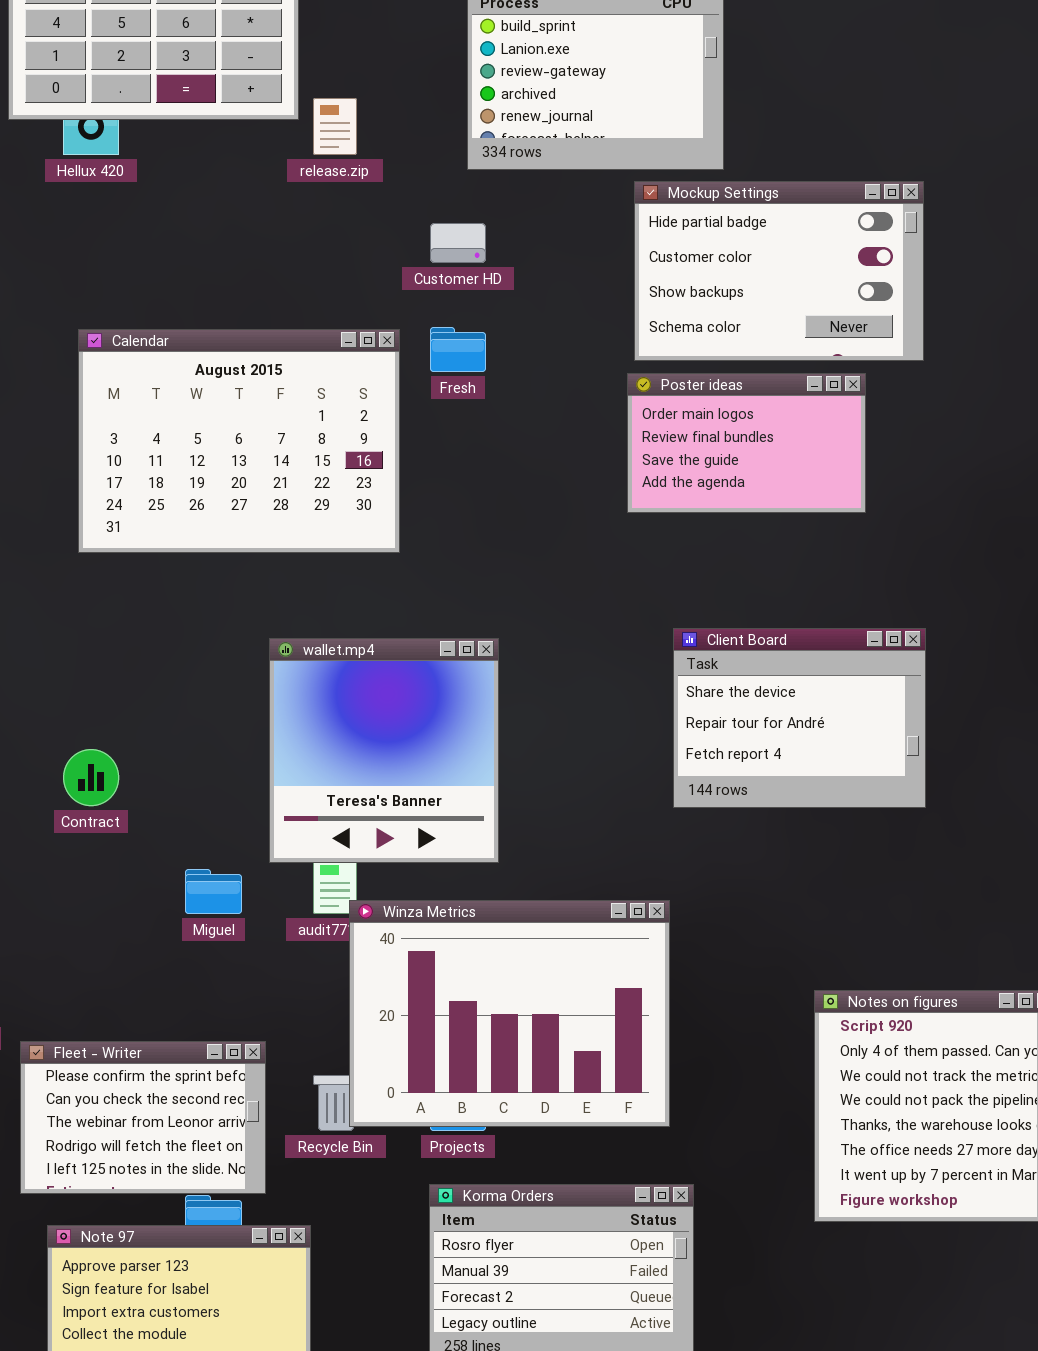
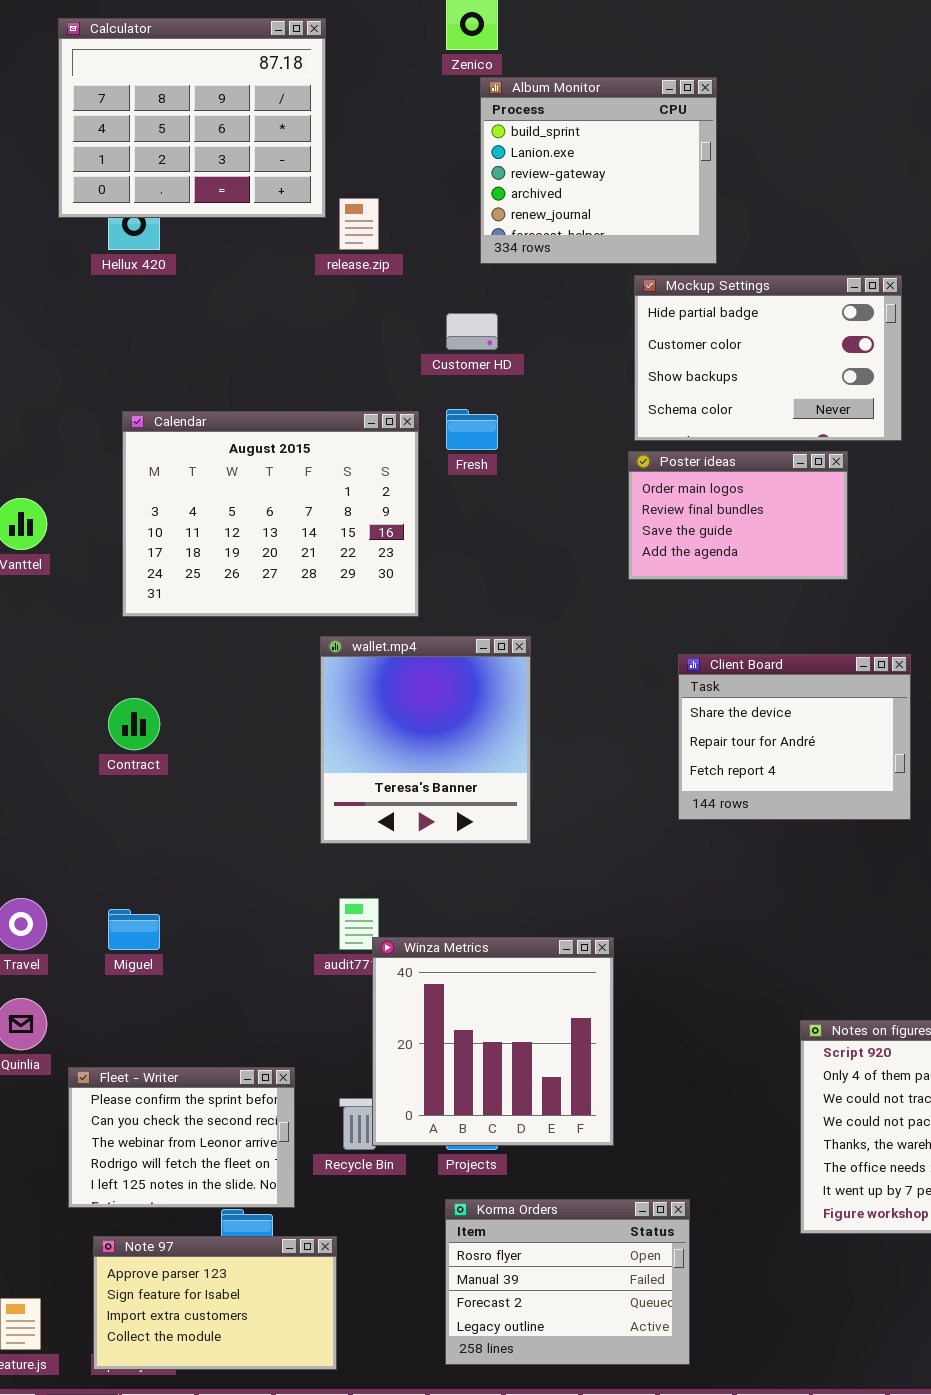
Client Board: [673,628,926,808] -> [678,654,911,820], moved
wallet.mp4: [269,638,499,863] -> [320,636,531,844], moved
Contract: [63,749,119,806] -> [108,698,160,750], moved
Miguel: [185,869,242,914] -> [108,909,160,950], moved
Winza Metrics: [349,900,670,1127] -> [372,937,614,1146], resized

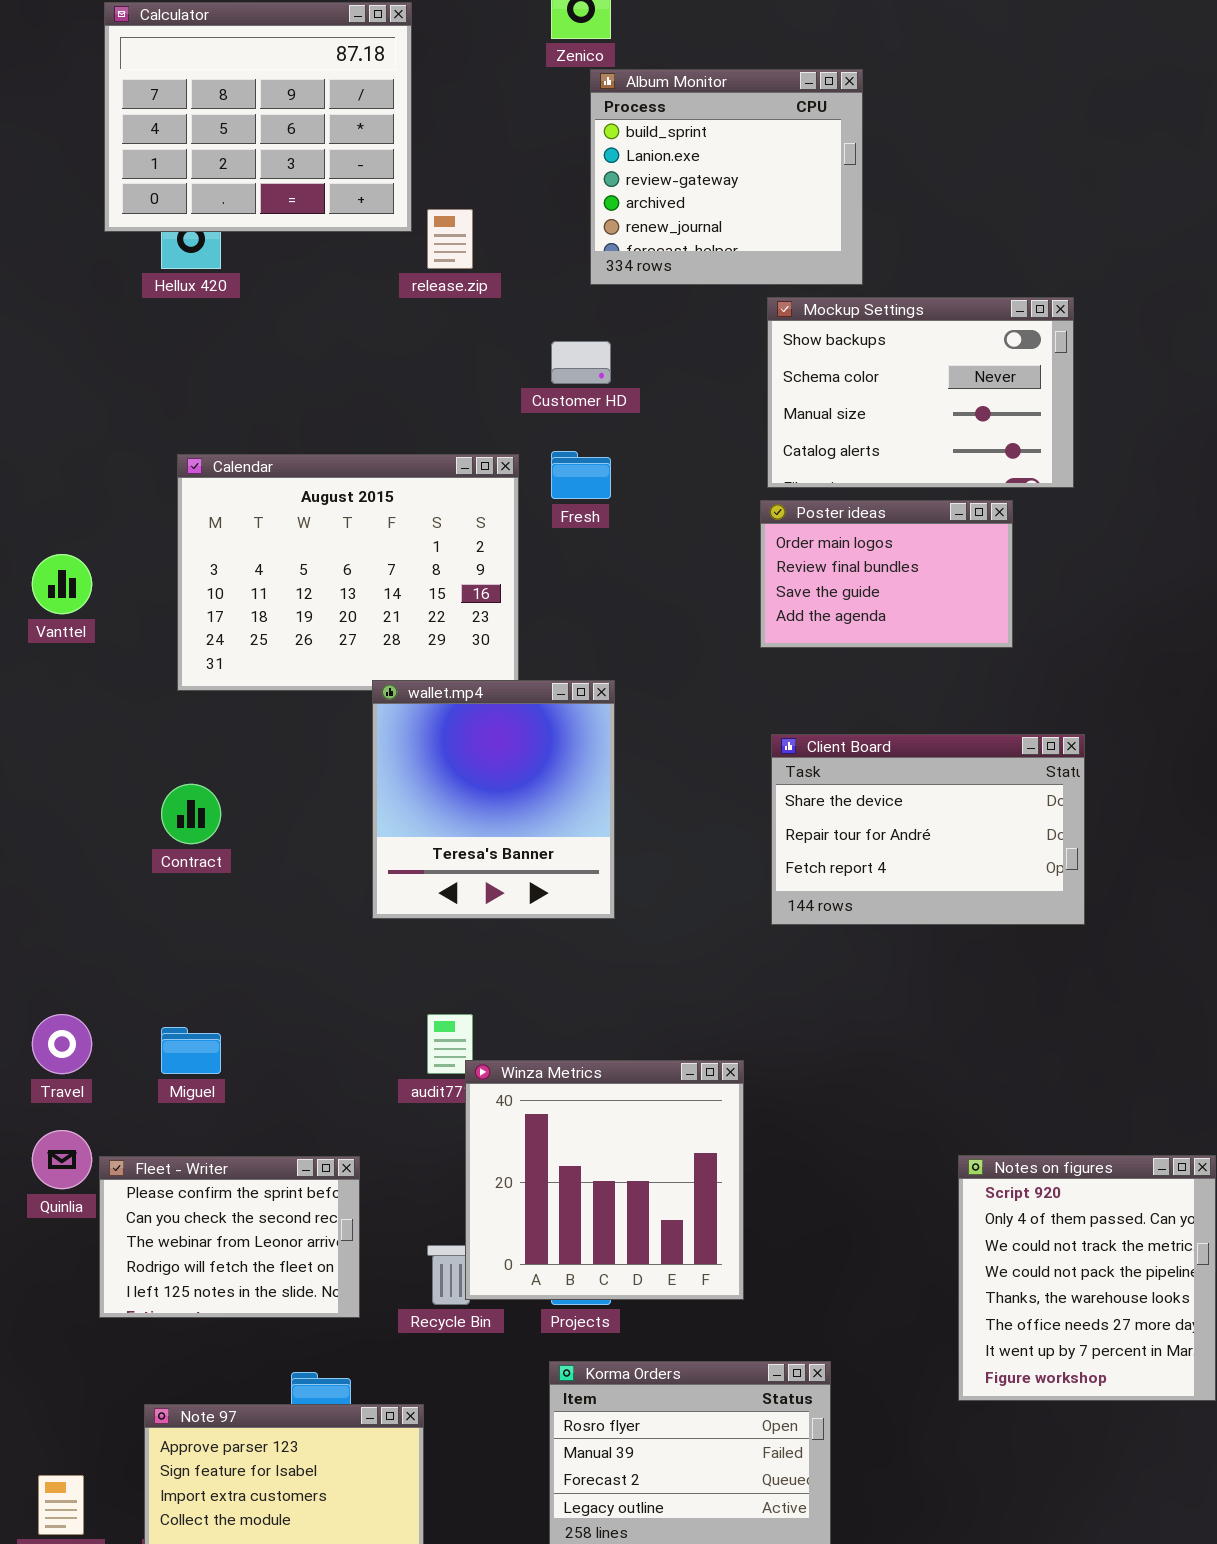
Mockup Settings: [634,275,902,441] -> [767,297,1074,488], scrolled down 2 rows
wallet.mp4: [320,636,531,844] -> [372,680,615,919], moved
Client Board: [678,654,911,820] -> [771,734,1085,925], resized
Fleet - Writer: [68,1067,295,1208] -> [99,1156,360,1318], moved

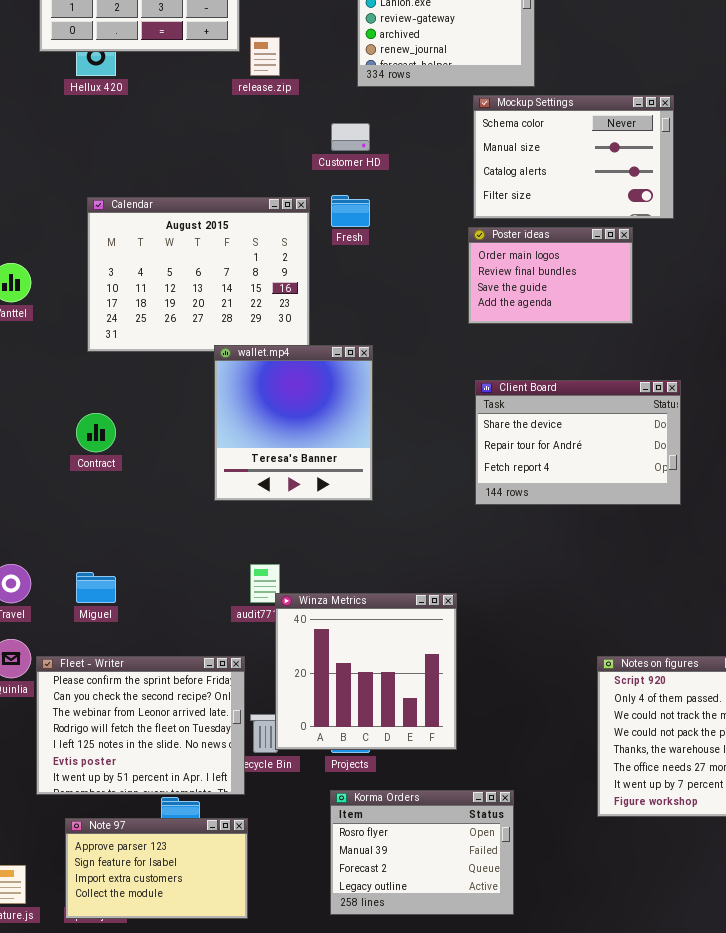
Mockup Settings: [767,297,1074,488] -> [473,95,674,219], scrolled down 1 row
Fleet - Writer: [99,1156,360,1318] -> [36,656,245,795], resized

